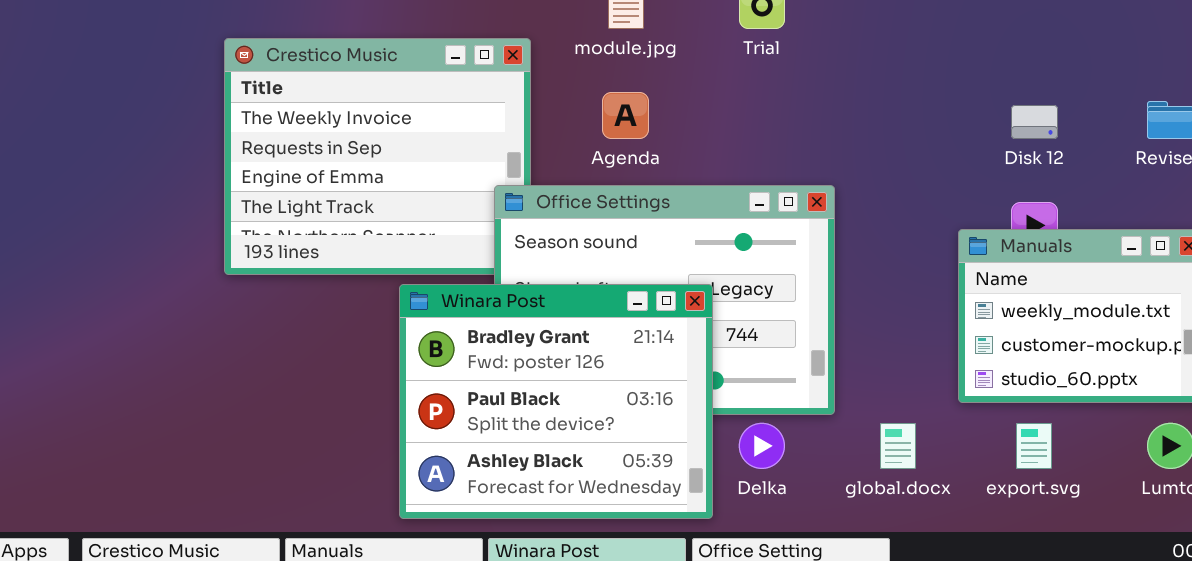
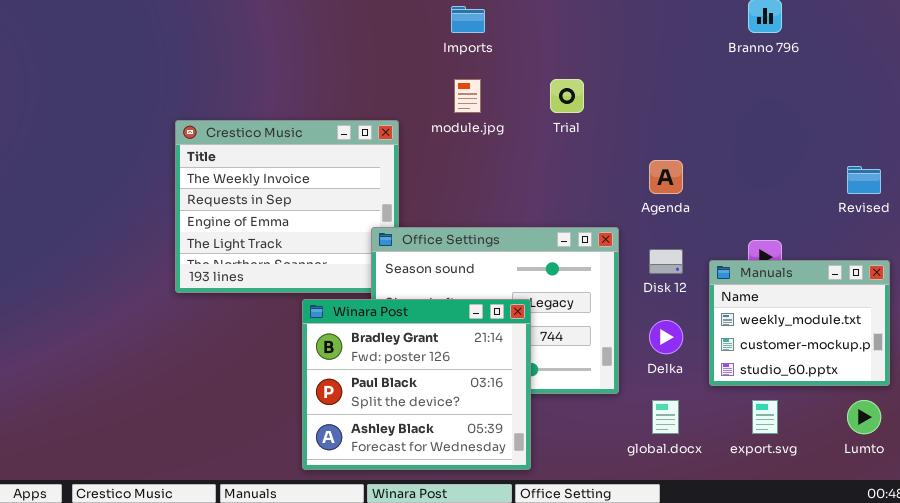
Agenda: [602,92,649,139] -> [649,160,683,194], moved
Disk 12: [1011,105,1058,139] -> [649,249,683,274], moved
Delka: [739,423,785,469] -> [649,320,683,354], moved

